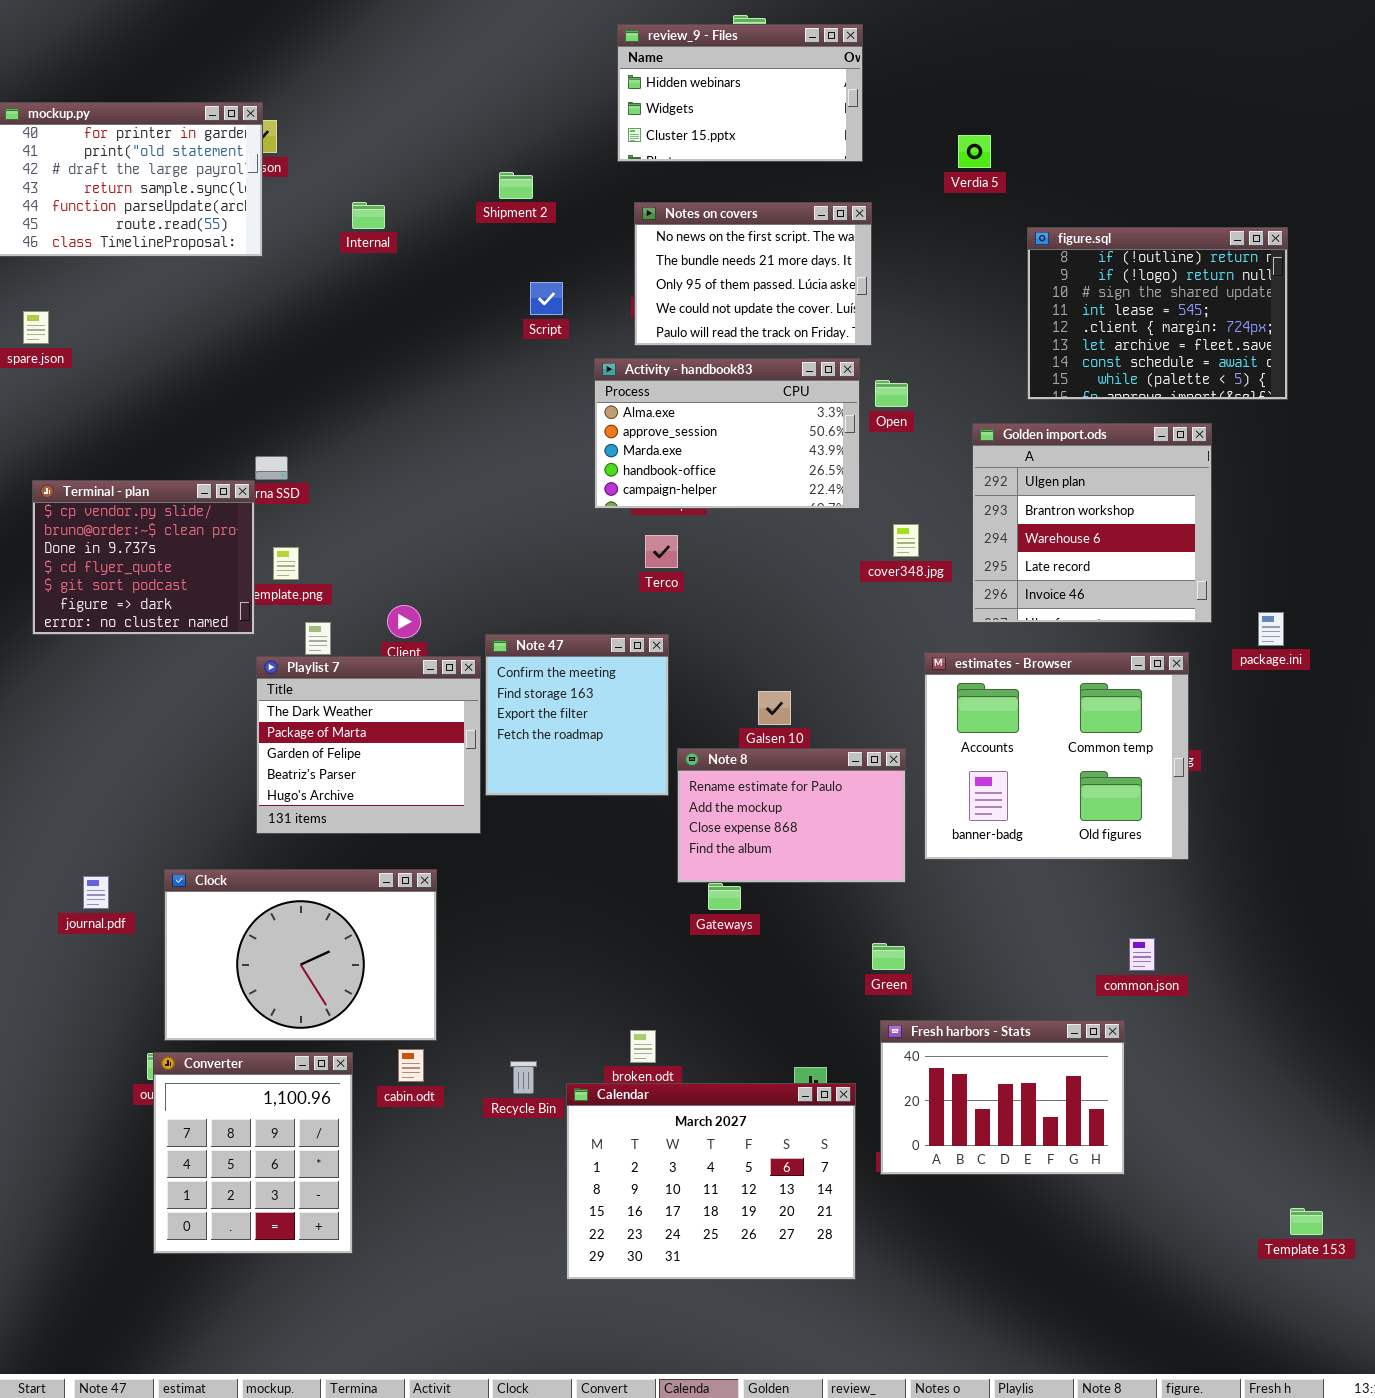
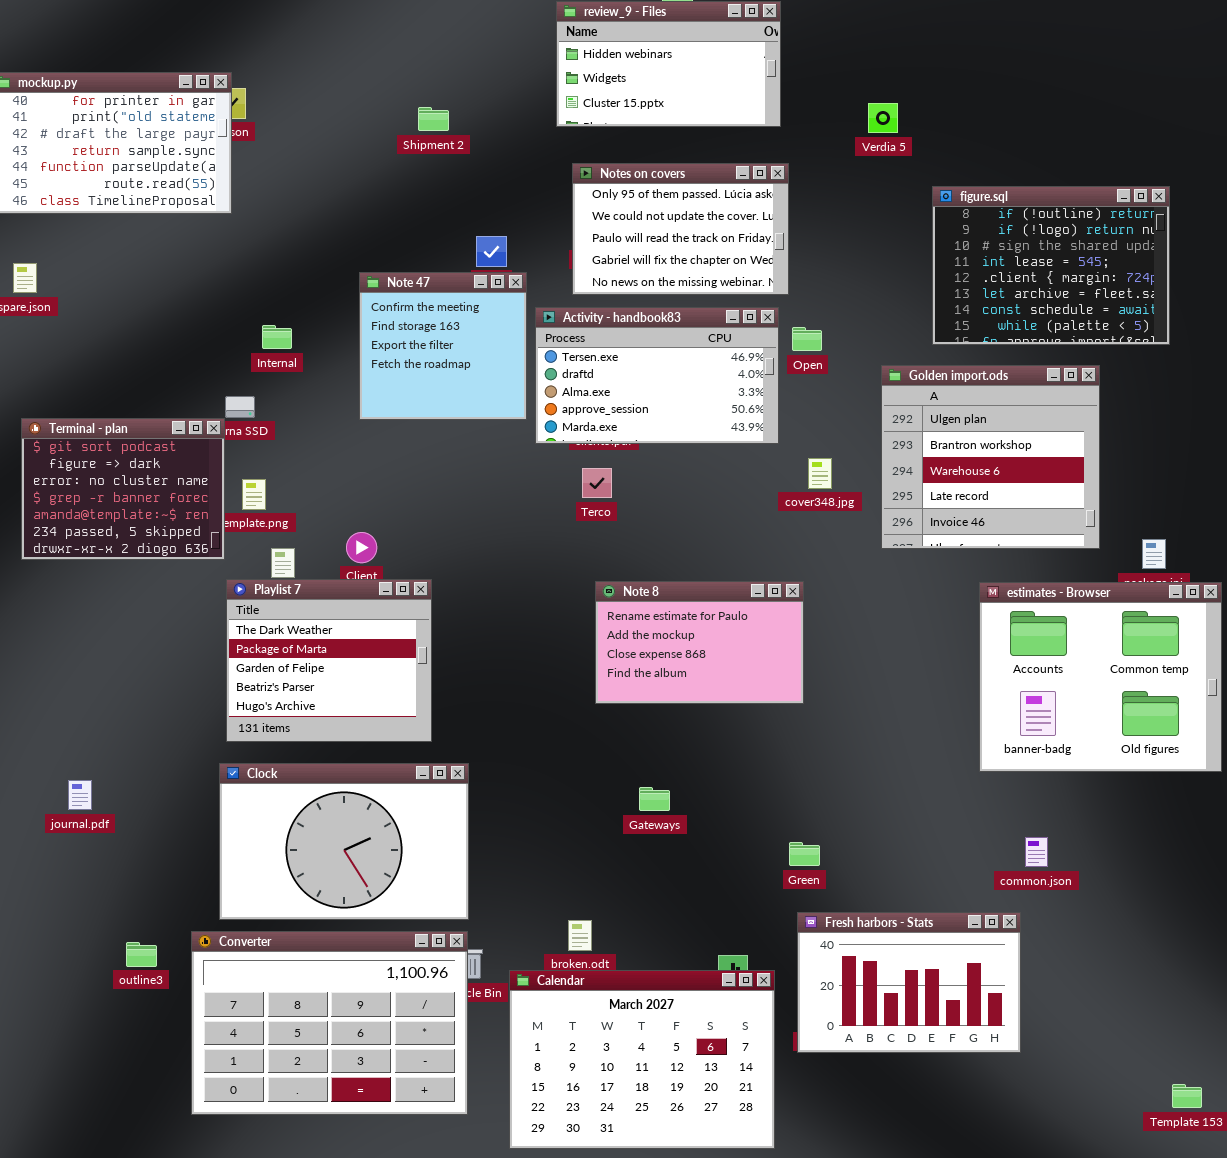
Shipment 2: [499,172,533,199] -> [418,107,449,131], moved
Internal: [352,202,385,229] -> [262,325,292,349], moved
Notes on covers: [634,202,872,346] -> [572,163,789,295], scrolled down 2 rows
Activity - handbook83: [594,358,860,509] -> [535,307,779,444], scrolled up 2 rows
Terminal - plan: [32,480,255,635] -> [21,418,225,560], scrolled down 4 rows
Note 47: [485,634,669,796] -> [359,272,527,420], moved
estimates - Browser: [924,652,1189,860] -> [979,582,1222,772], moved
Note 8: [677,748,906,883] -> [595,581,804,704], moved
Clock: [164,869,437,1041] -> [219,763,469,920], moved
Converter: [153,1052,353,1254] -> [191,931,468,1115], moved, resized

